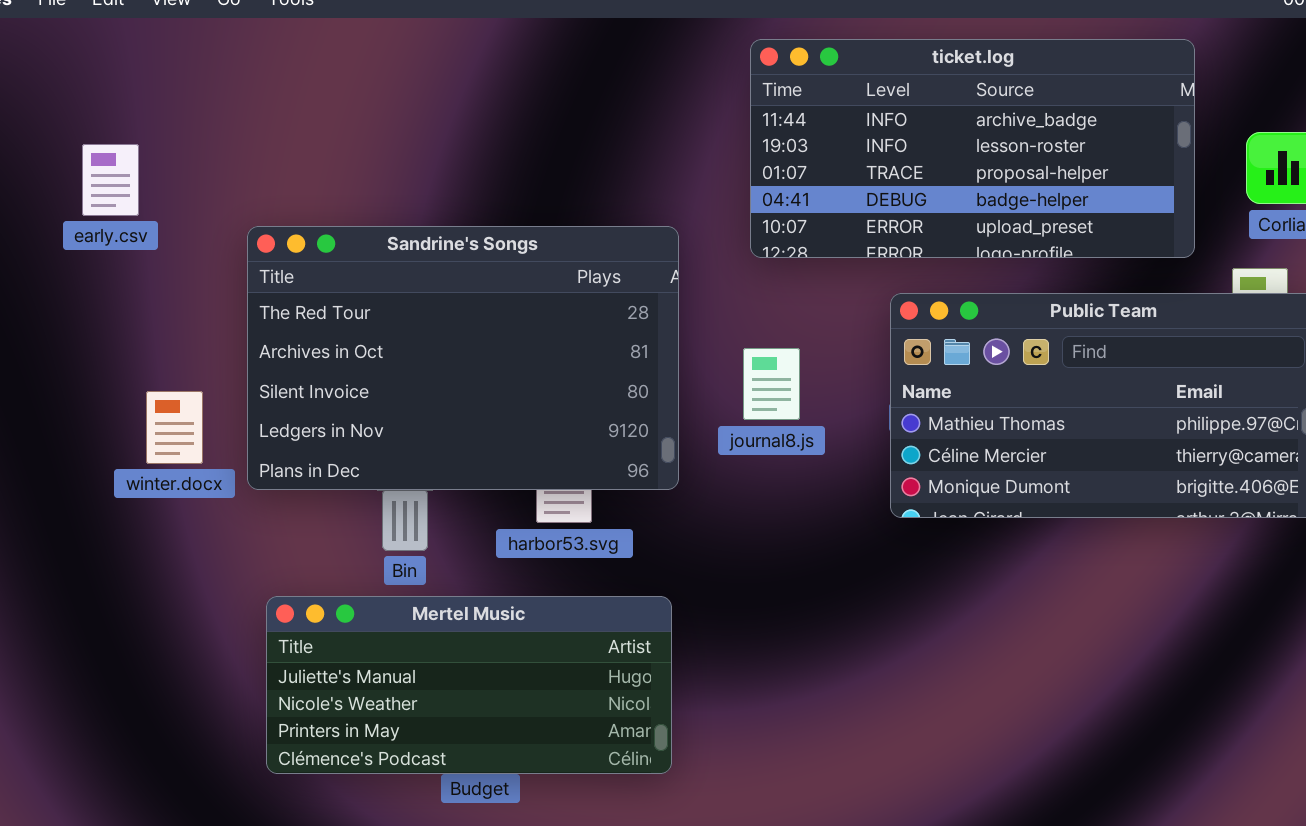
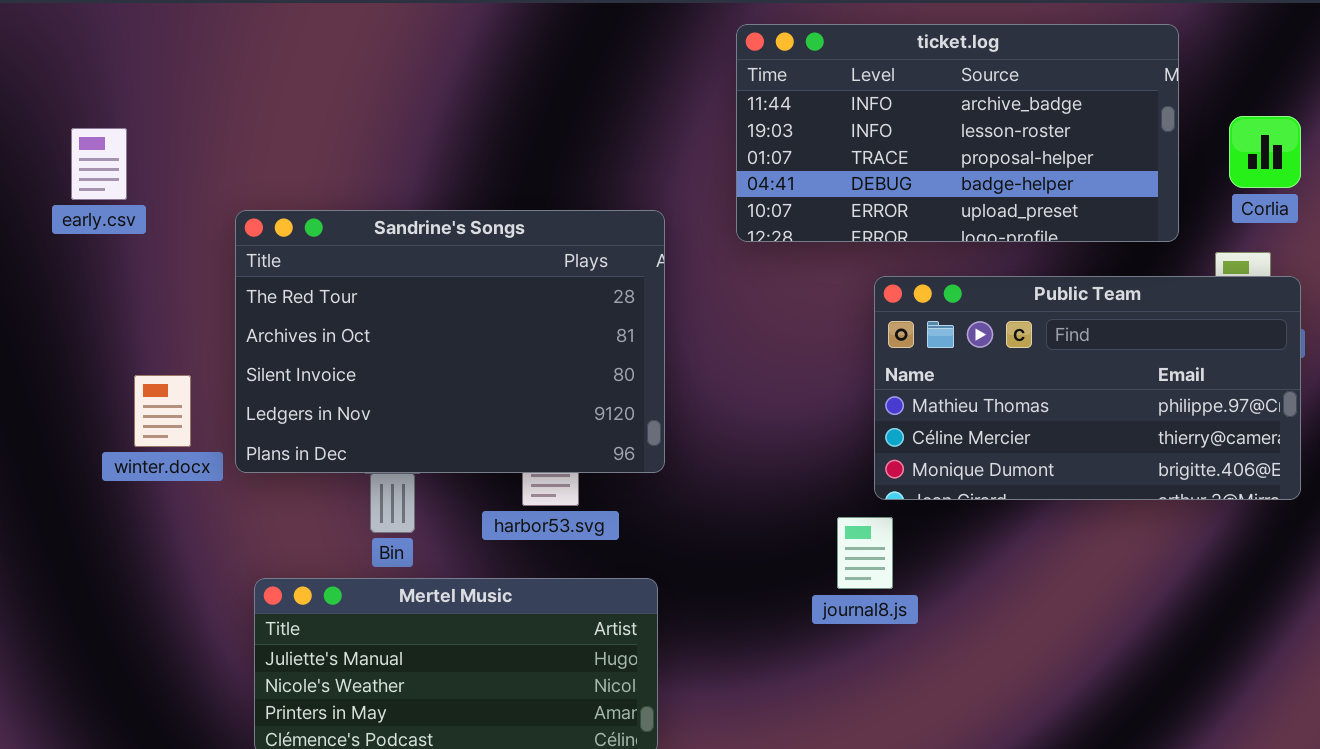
journal8.js: [743,348,800,420] -> [837,517,893,589], moved

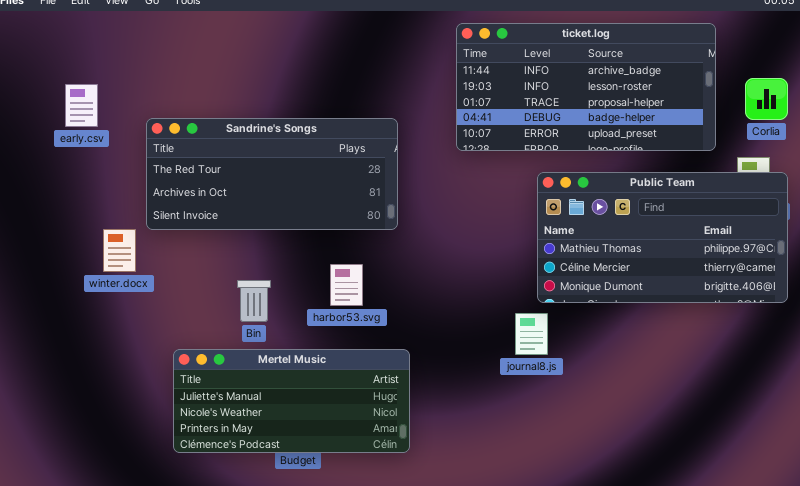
Sandrine's Songs: [235,210,665,473] -> [146,118,398,230], moved, resized

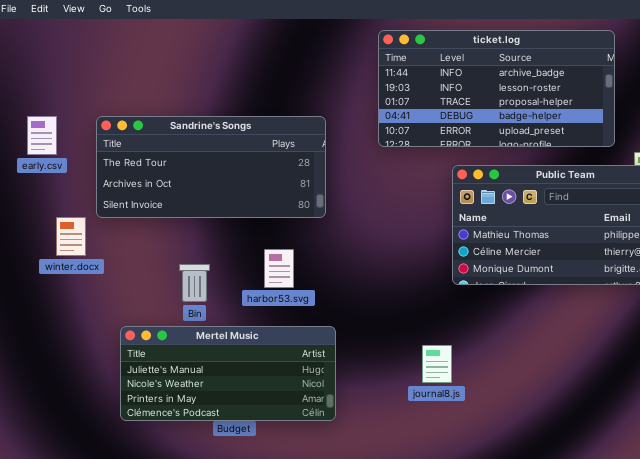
early.csv: [65,84,98,127] -> [27,116,57,155], moved
journal8.js: [515,313,548,355] -> [422,345,452,383], moved

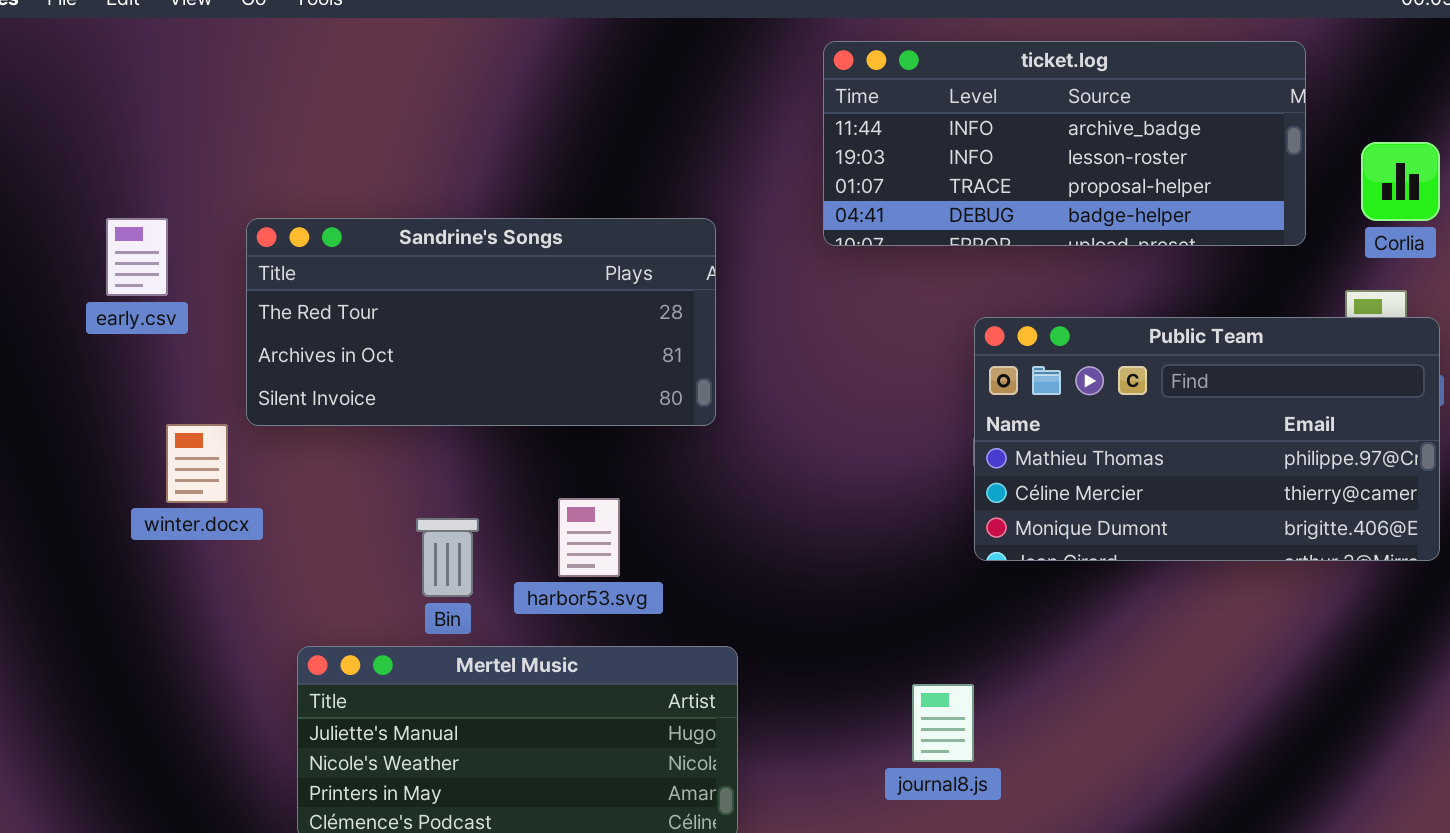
ticket.log: [378,30,615,147] -> [823,41,1306,246], resized
harbor53.svg: [264,249,294,288] -> [558,498,620,577], moved

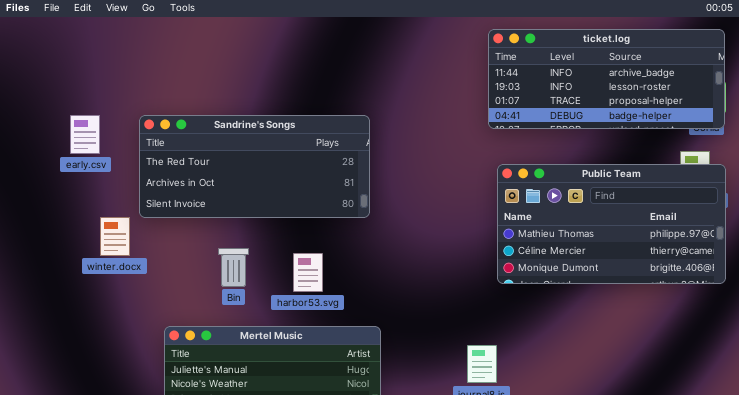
ticket.log: [823,41,1306,246] -> [488,29,725,129], moved
Bin: [416,518,479,597] -> [218,248,249,287], moved

